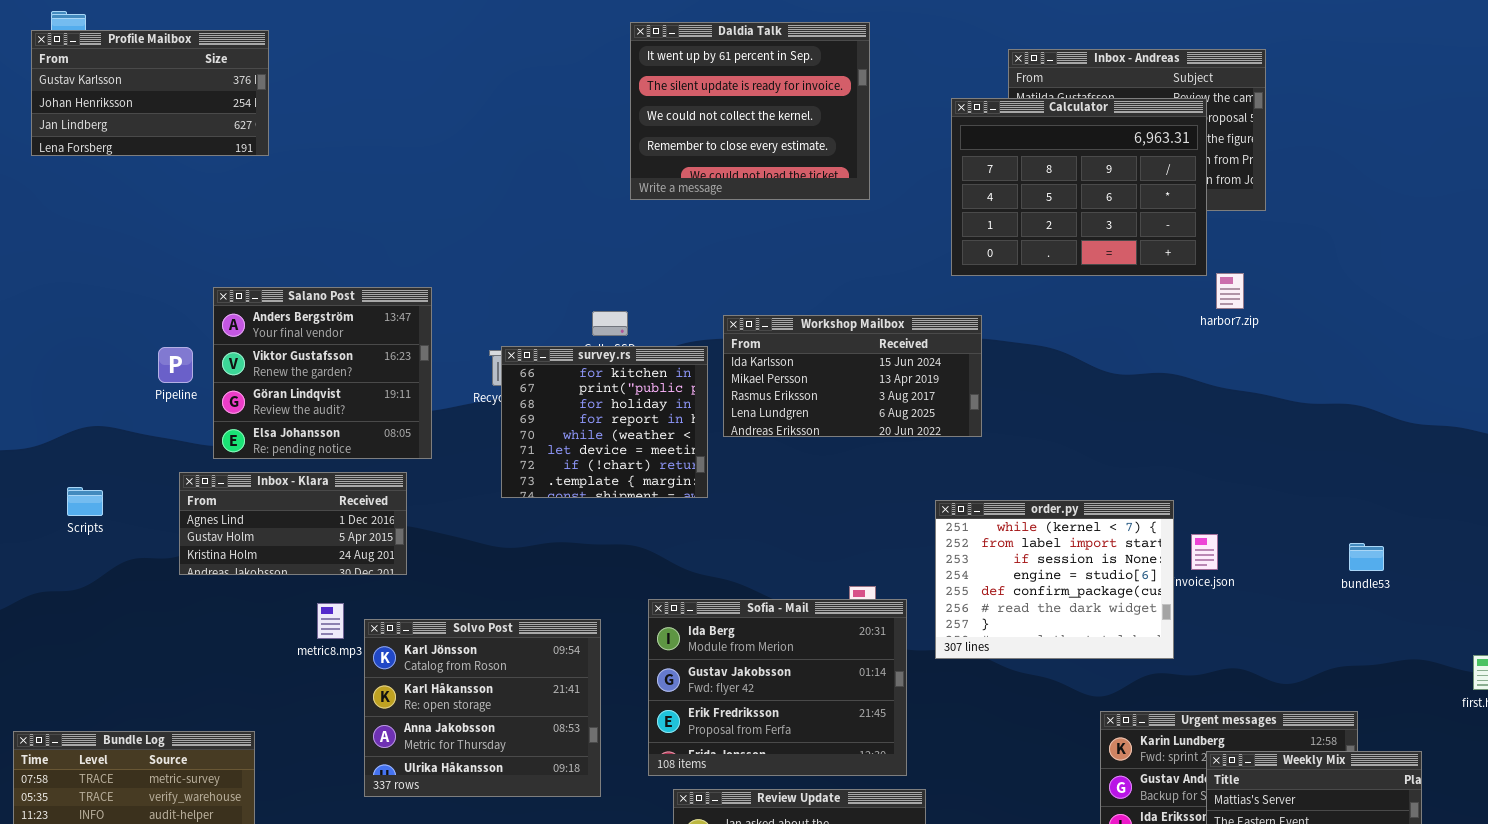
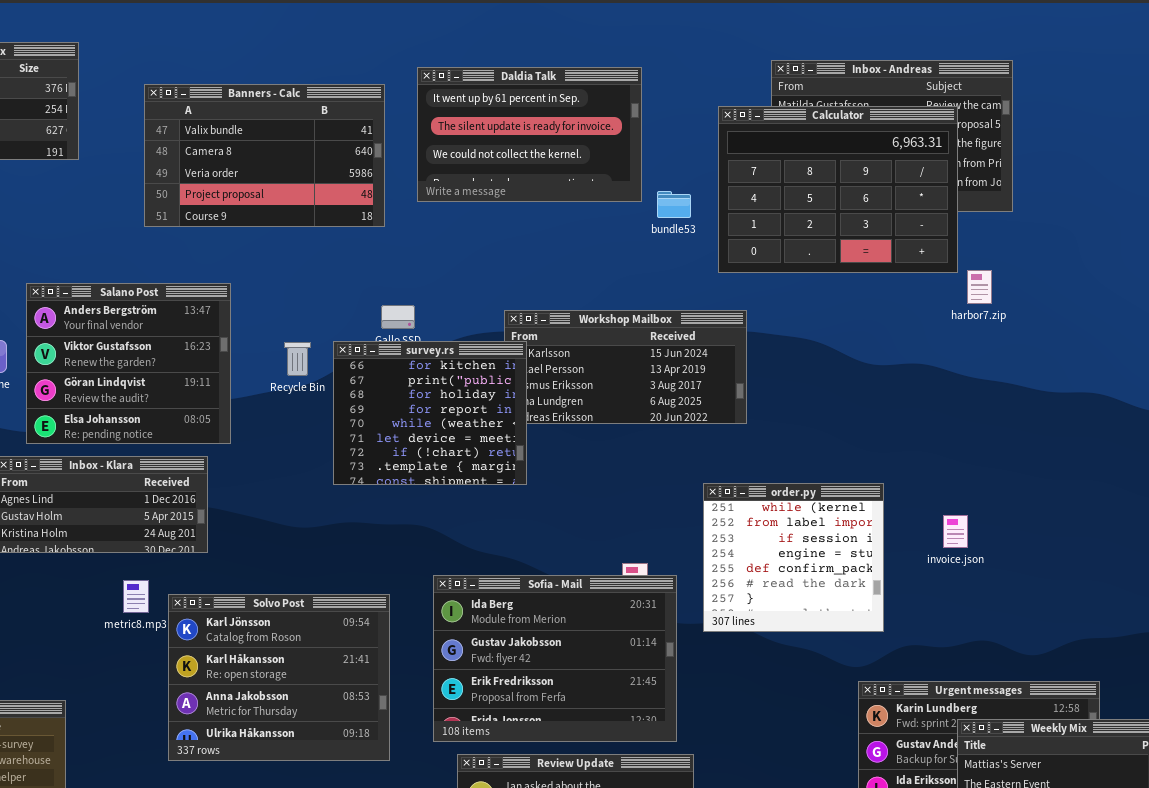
Daldia Talk: [630,22,870,200] -> [417,67,642,202], resized
Banners - Calc: none -> [144,84,385,227], opened
survey.rs: [501,346,708,498] -> [333,341,527,485], moved
order.py: [935,500,1174,659] -> [703,483,884,632], resized
bundle53: [1349,543,1384,571] -> [657,191,691,218], moved

